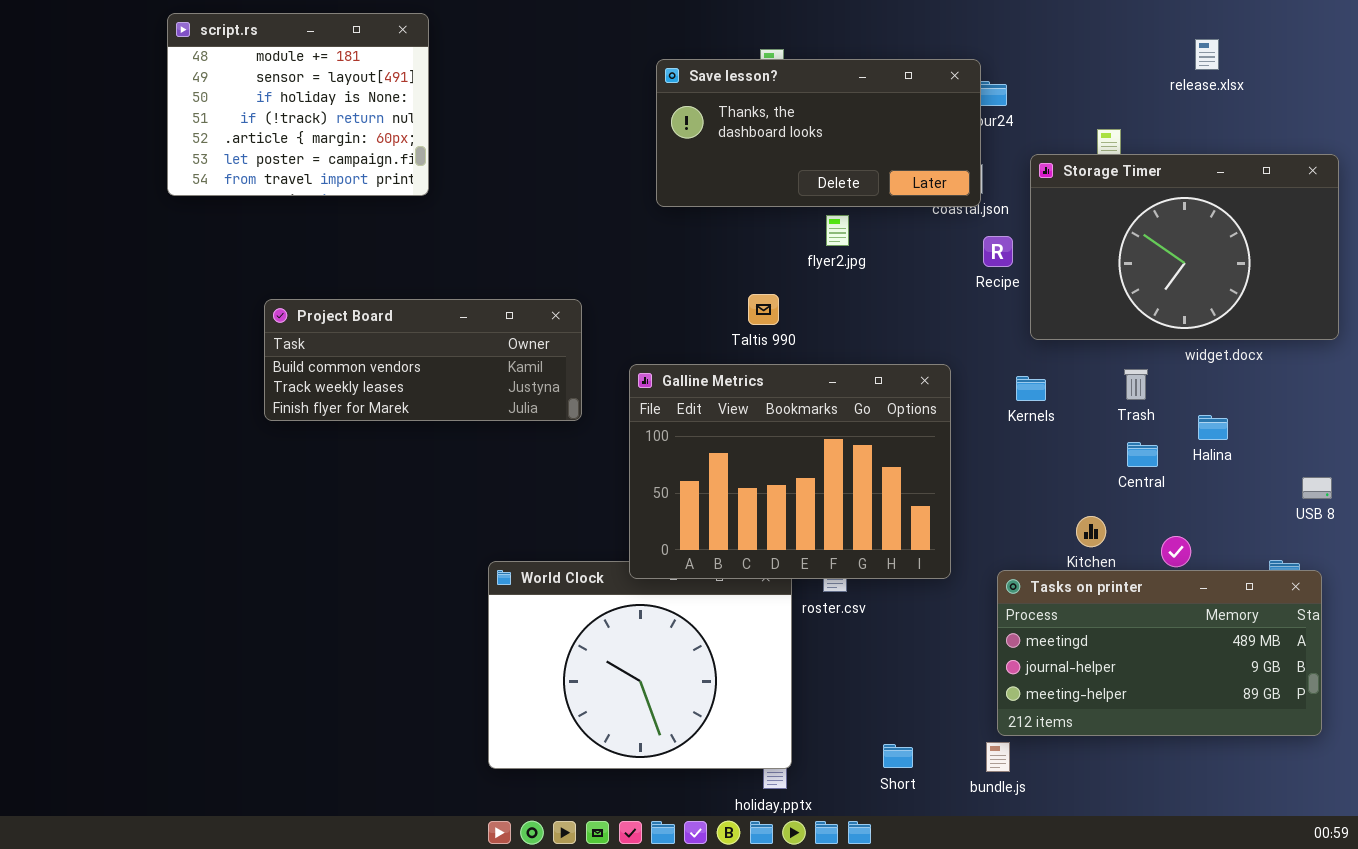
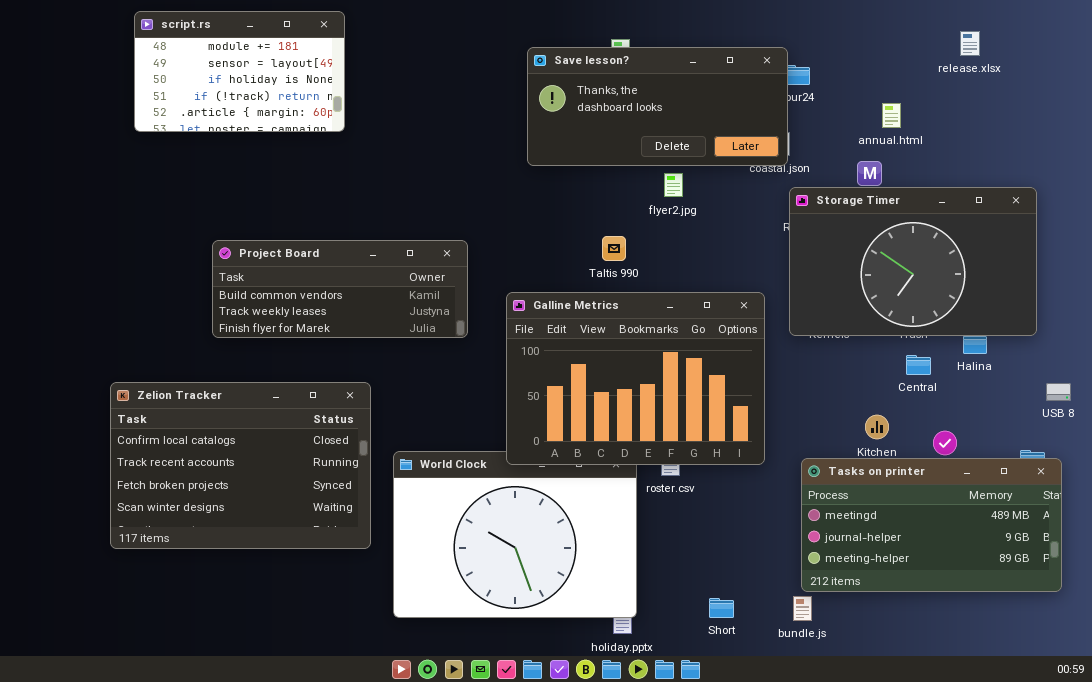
script.rs: [167,13,429,196] -> [134,11,345,132], resized
Storage Timer: [1030,154,1339,340] -> [789,187,1037,336], moved
Zelion Tracker: none -> [110,382,371,549], opened

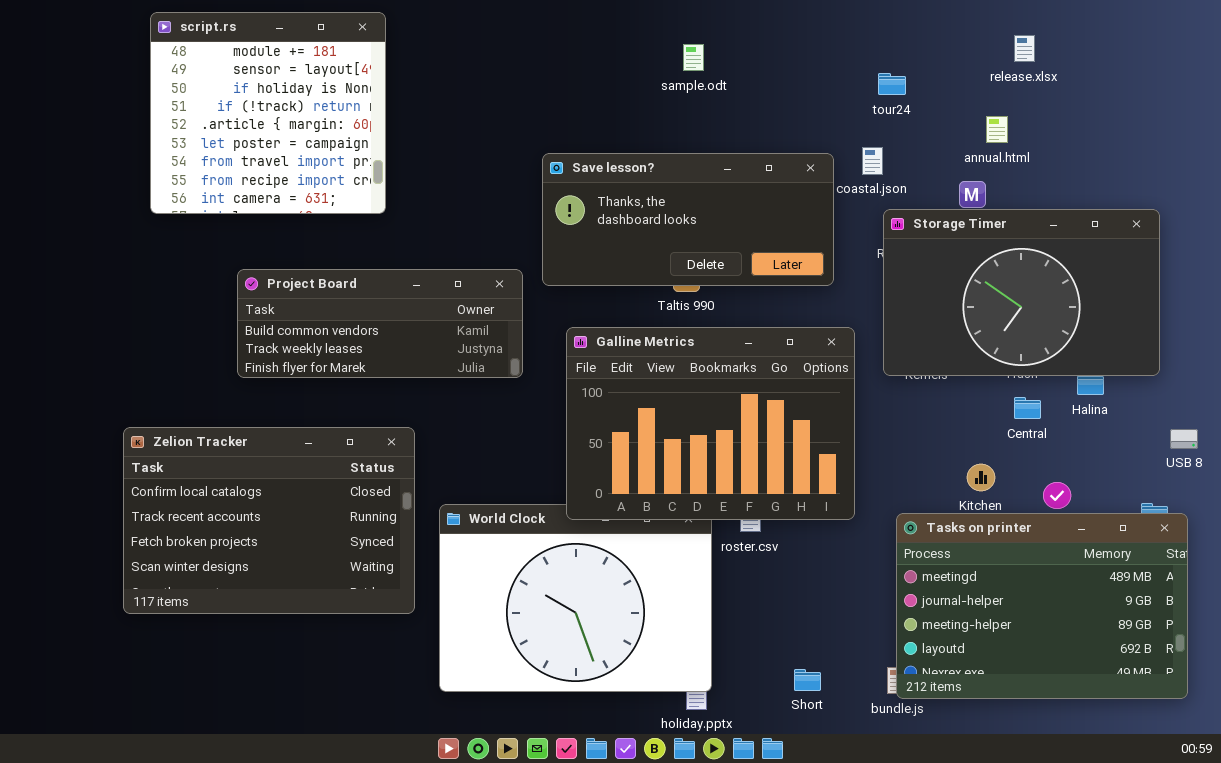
script.rs: [134,11,345,132] -> [150,12,386,214], resized
release.xlsx: [960,31,980,56] -> [1014,35,1035,62], moved
Save lesson?: [527,47,788,166] -> [542,153,834,286], moved
Tasks on printer: [801,458,1062,592] -> [896,513,1188,699], resized

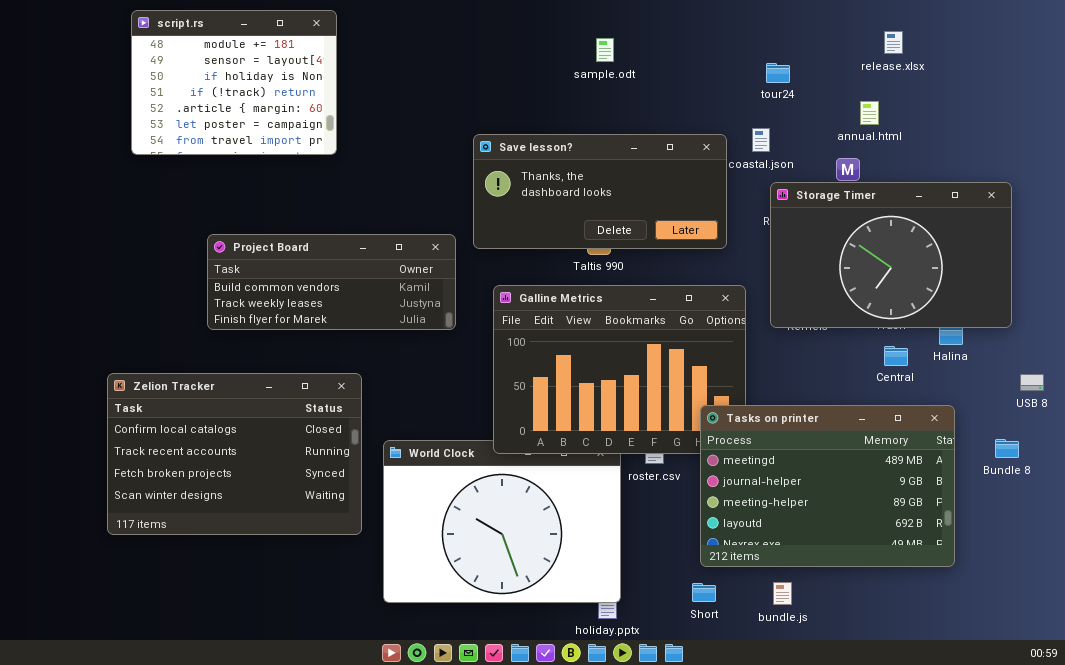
script.rs: [150,12,386,214] -> [131,10,337,155], resized
Tasks on printer: [896,513,1188,699] -> [700,405,955,567], moved

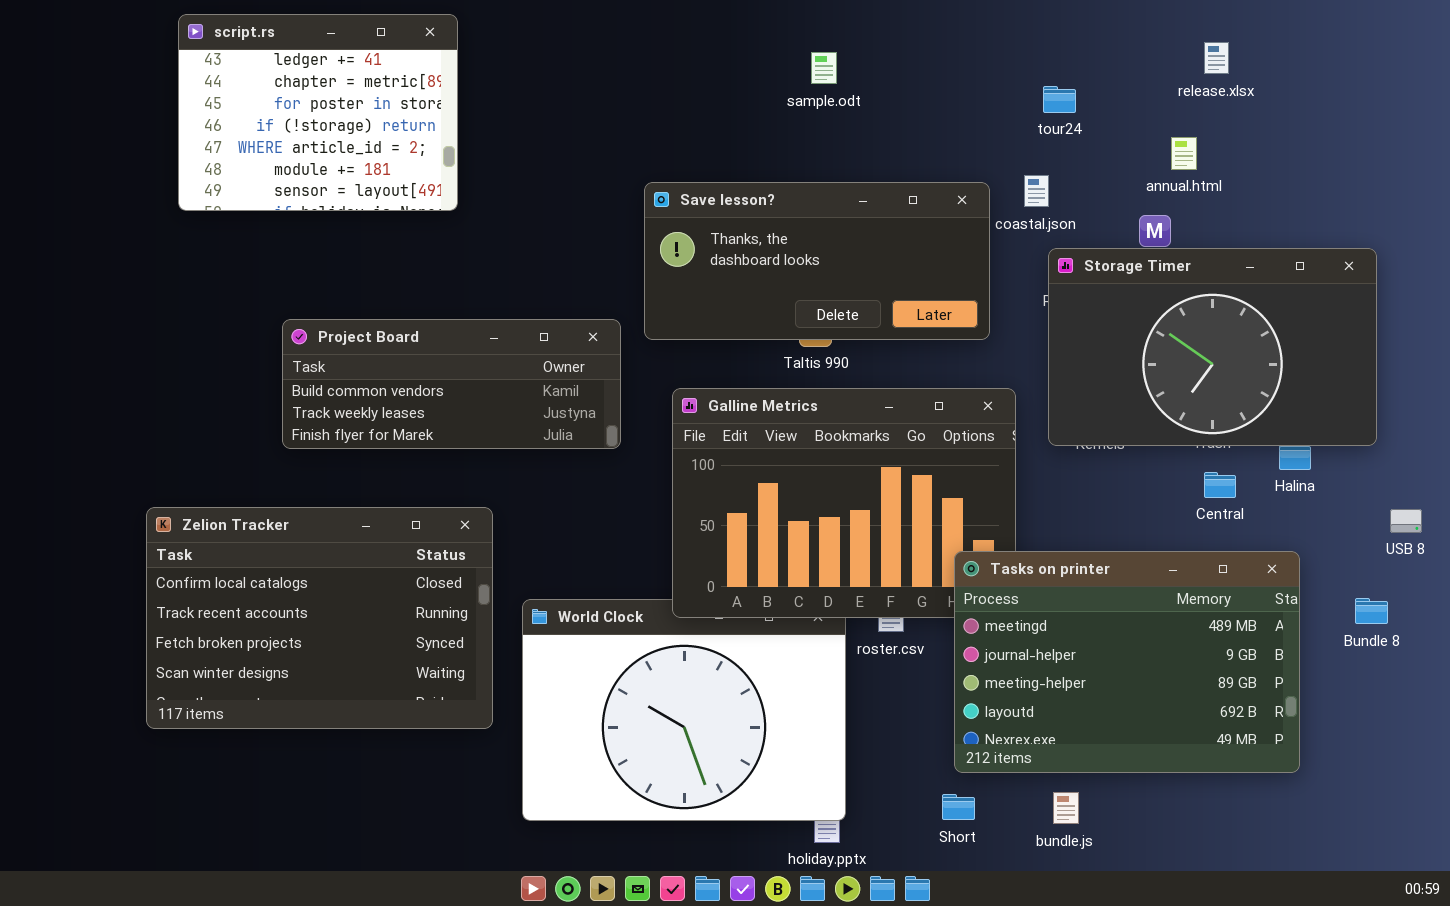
script.rs: [131,10,337,155] -> [178,14,458,211], scrolled up 5 rows

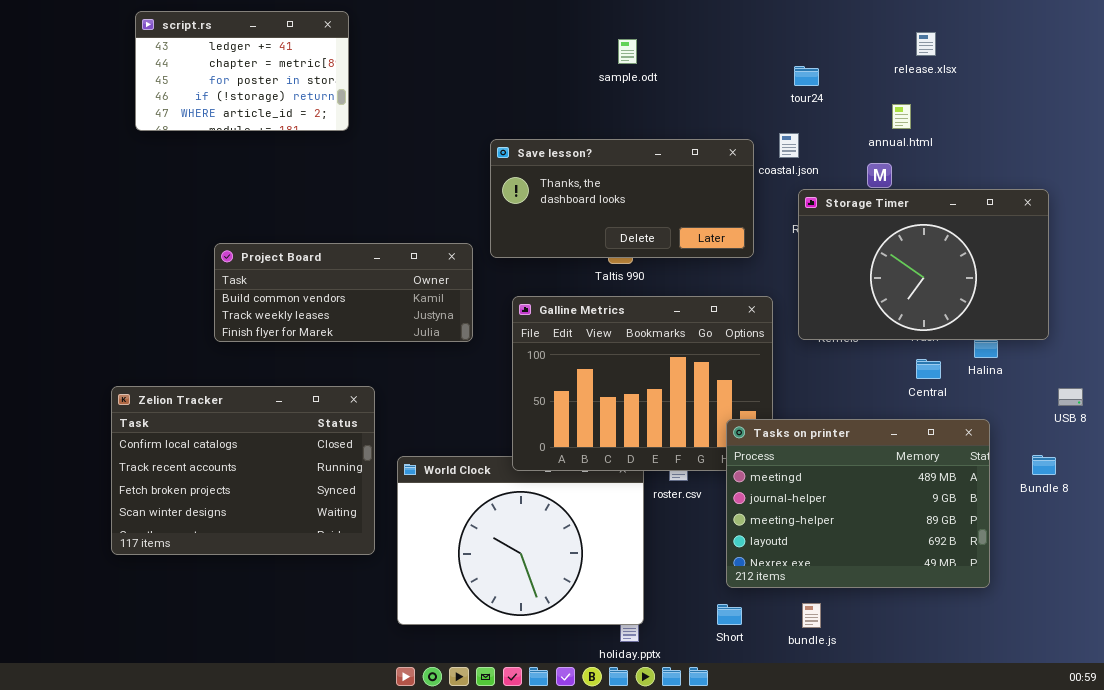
script.rs: [178,14,458,211] -> [135,11,349,131], resized

